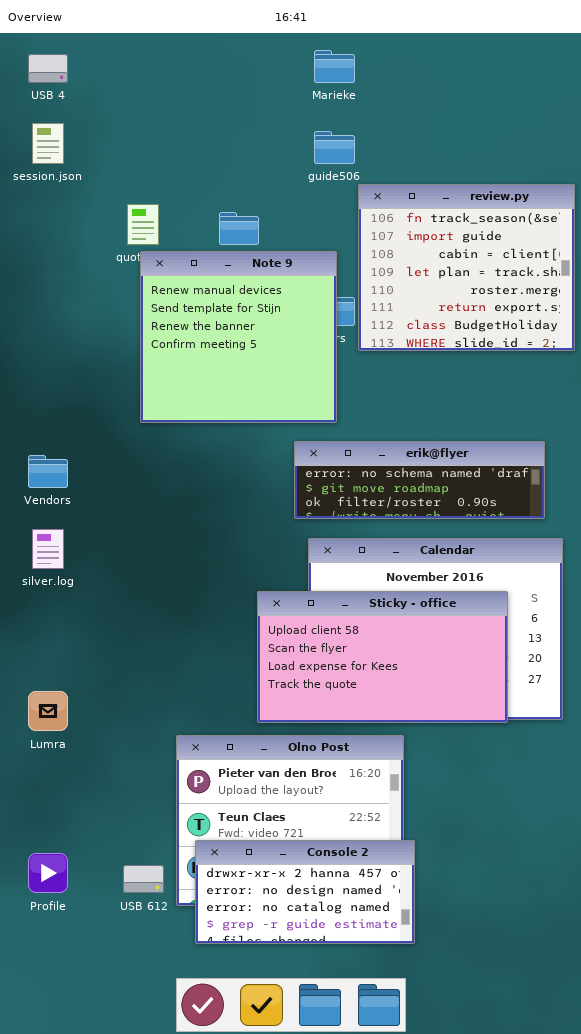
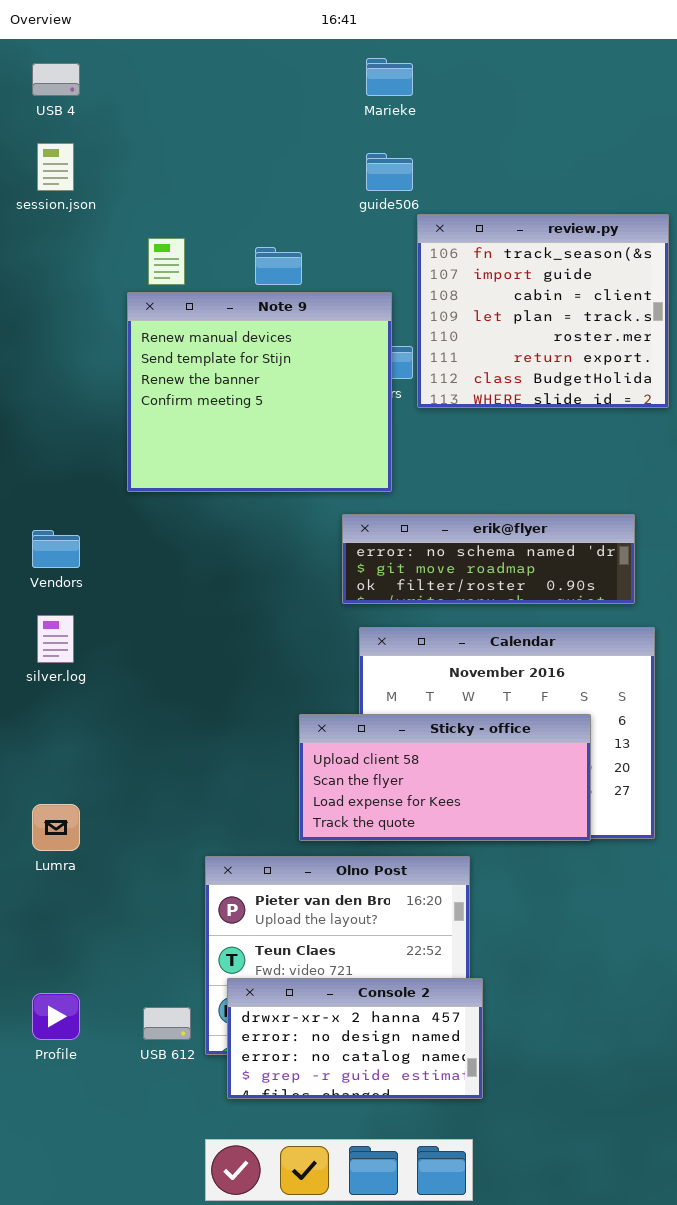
Note 9: [140,251,337,423] -> [127,292,392,492], resized
Sticky - office: [257,591,508,723] -> [299,714,591,841], resized

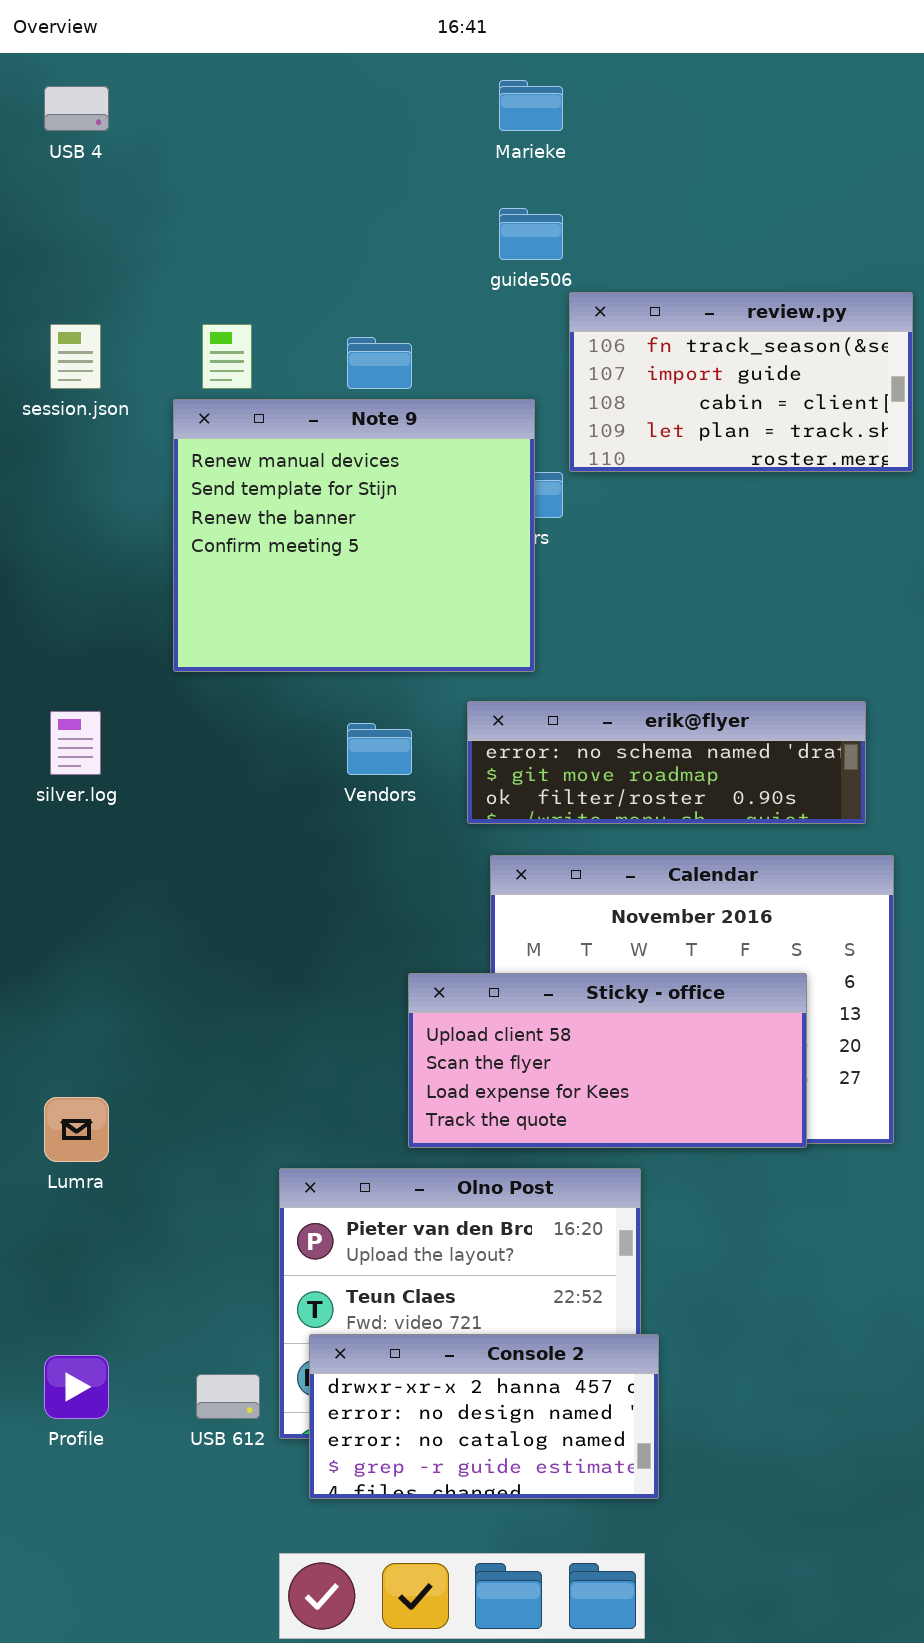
session.json: [37,143,74,191] -> [50,324,101,389], moved
review.py: [417,214,669,408] -> [569,292,913,472], resized
Vendors: [32,530,80,568] -> [347,723,412,775], moved
silver.log: [37,615,74,663] -> [50,711,101,775], moved

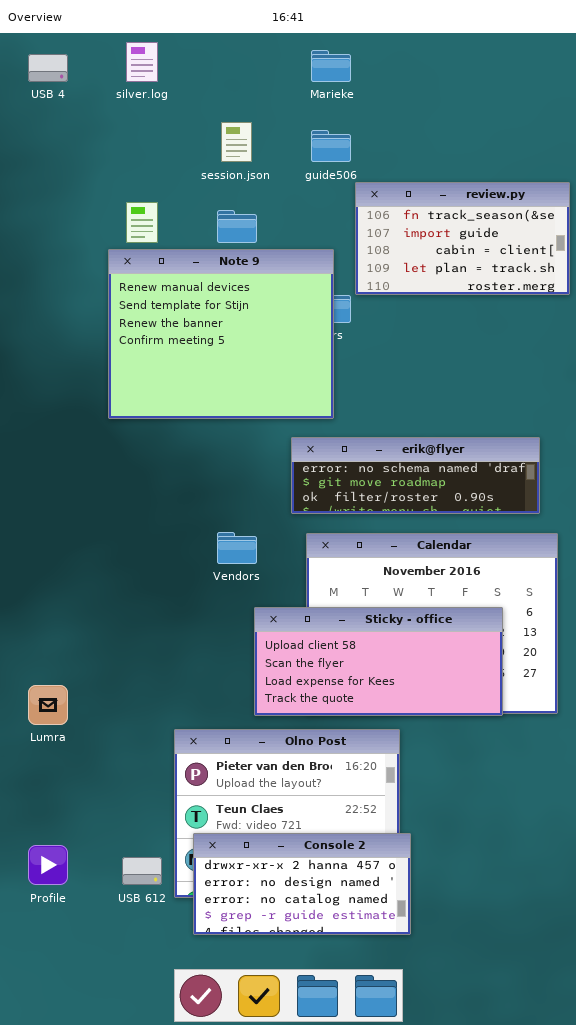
session.json: [50,324,101,389] -> [221,122,252,162], moved
silver.log: [50,711,101,775] -> [126,42,158,82], moved
Vendors: [347,723,412,775] -> [217,532,257,564], moved

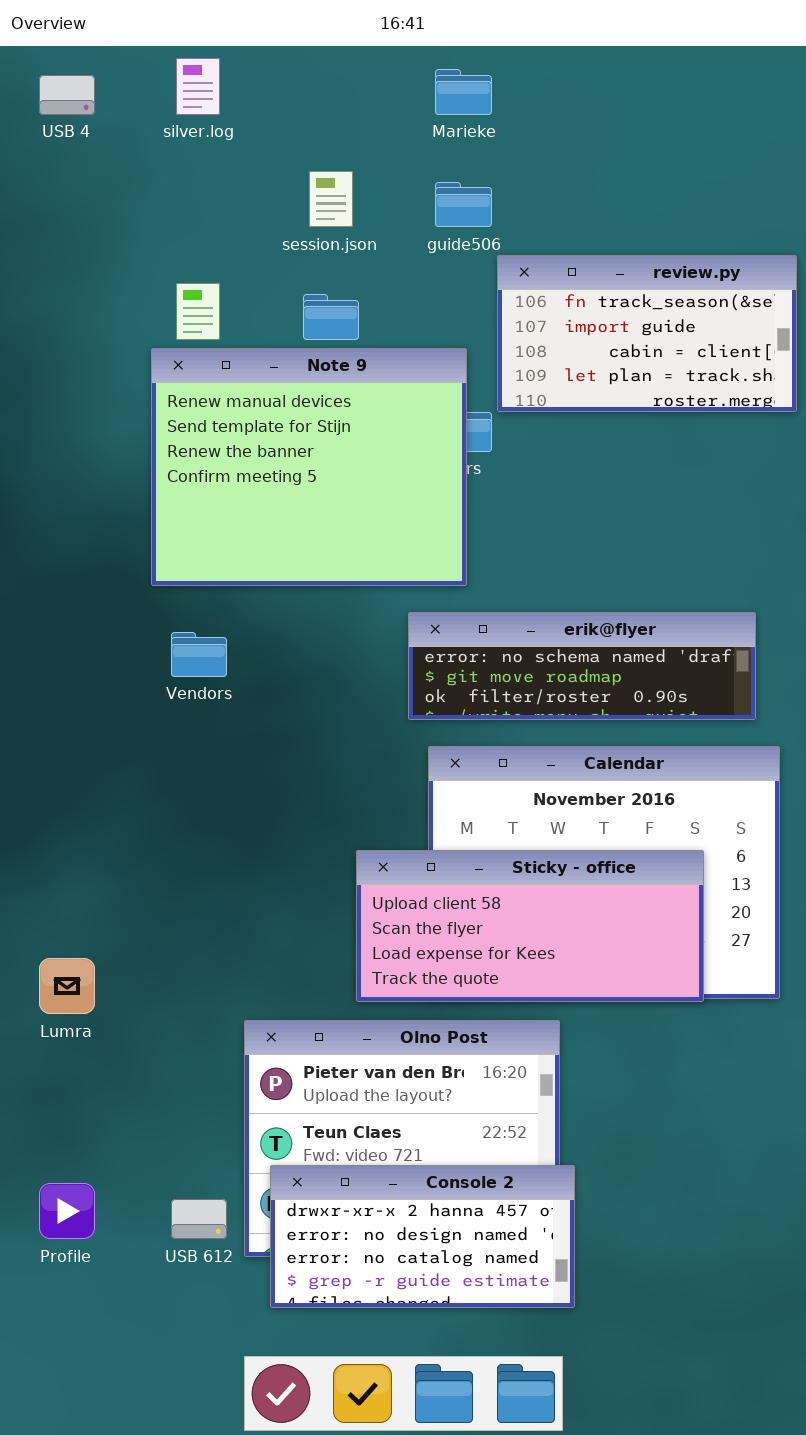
Vendors: [217,532,257,564] -> [171,632,227,677], moved

